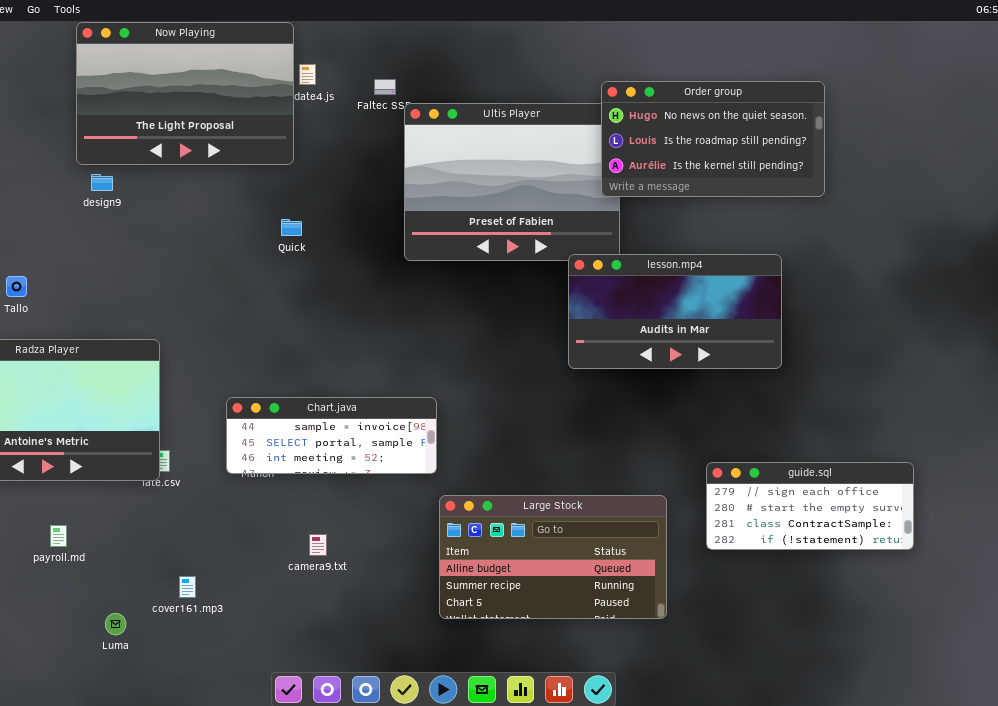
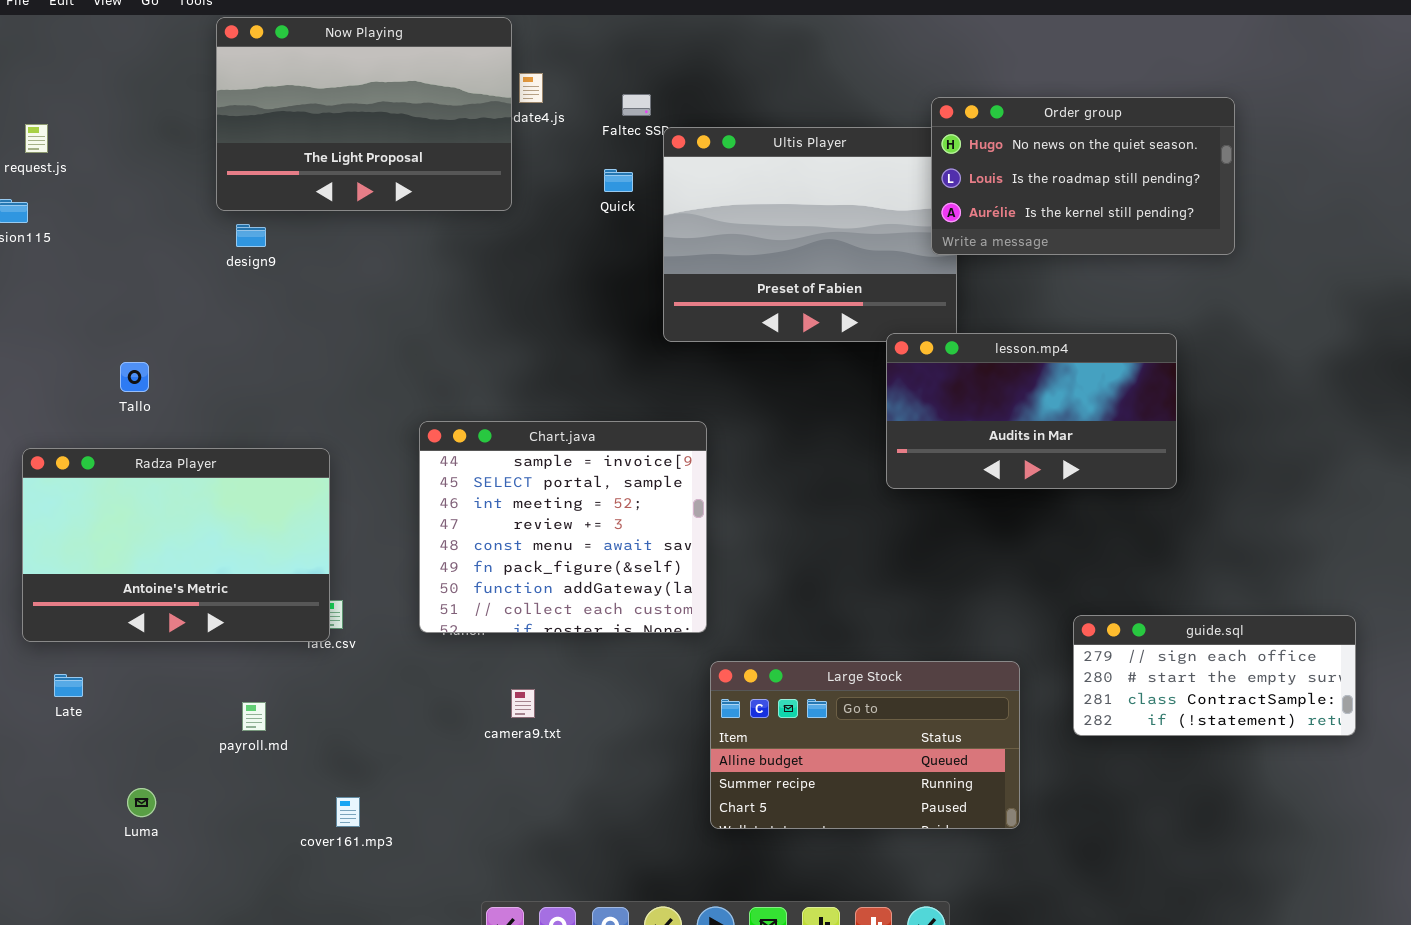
Quick: [281,219,302,236] -> [604,169,633,192], moved
Chart.java: [226,397,437,474] -> [419,421,707,633], resized
payroll.md: [50,525,67,547] -> [242,702,266,731], moved
camera9.txt: [309,534,327,556] -> [511,689,535,718], moved
cover161.mp3: [179,576,196,598] -> [336,797,360,827], moved
Luma: [105,613,126,635] -> [127,788,156,817], moved

